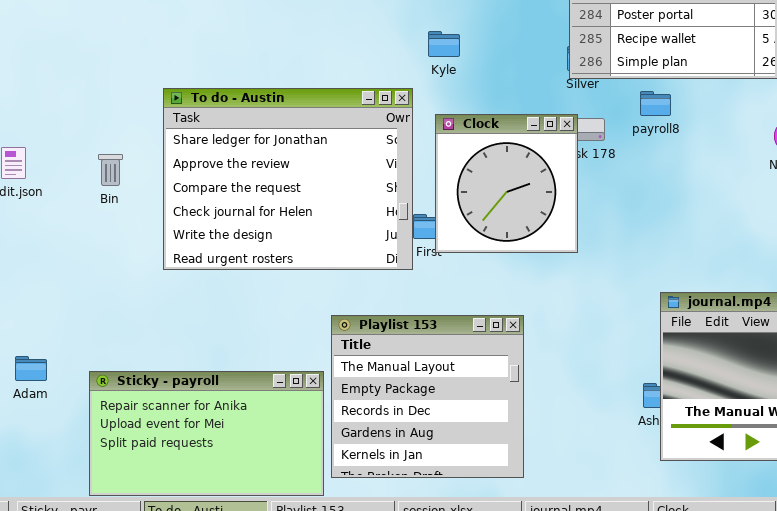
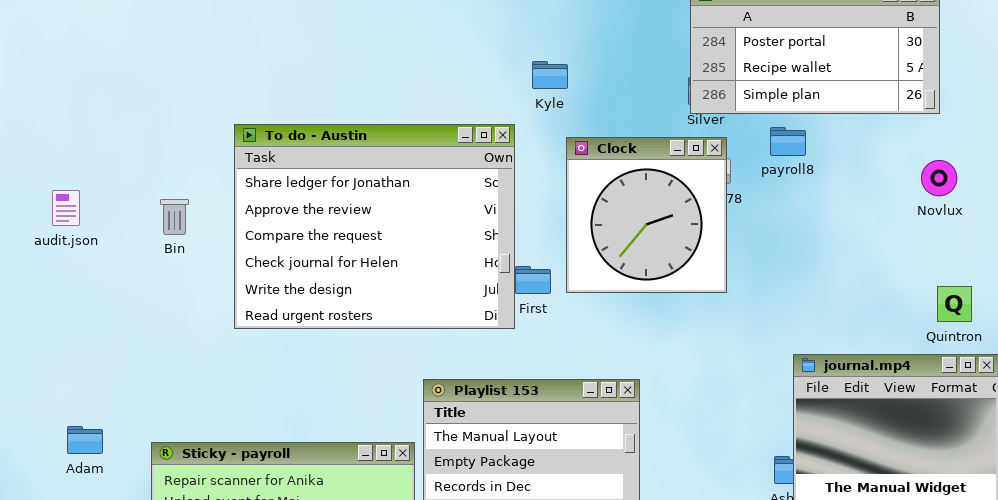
Clock: [435,114,578,253] -> [566,137,727,293], moved

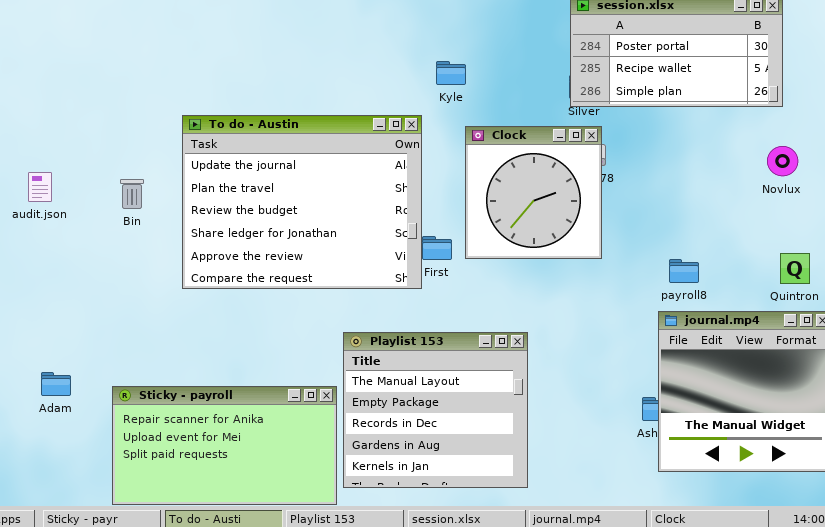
To do - Austin: [234,124,515,329] -> [182,115,422,289], scrolled up 3 rows
payroll8: [770,127,806,156] -> [669,259,699,283], moved

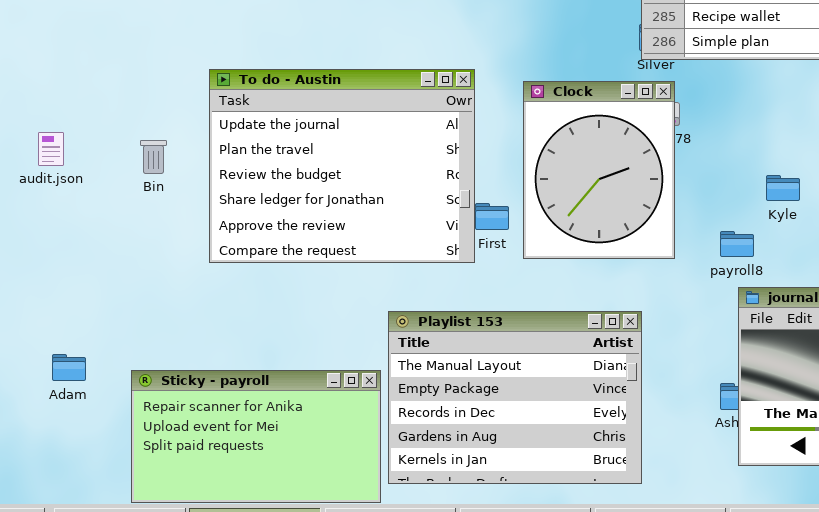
Kyle: [436,61,466,85] -> [766,175,800,201], moved
Clock: [465,126,602,259] -> [523,81,675,259], resized
payroll8: [669,259,699,283] -> [720,231,754,257], moved
Playlist 153: [343,332,528,488] -> [388,311,642,484], resized

